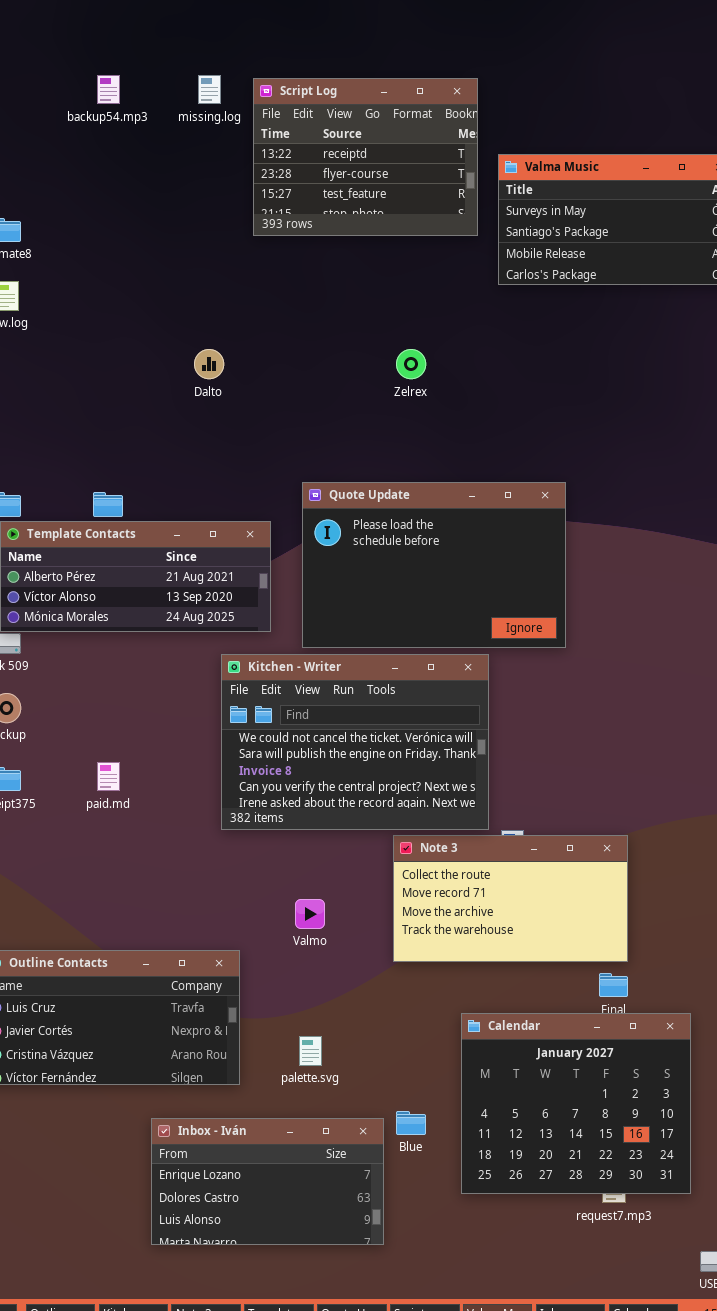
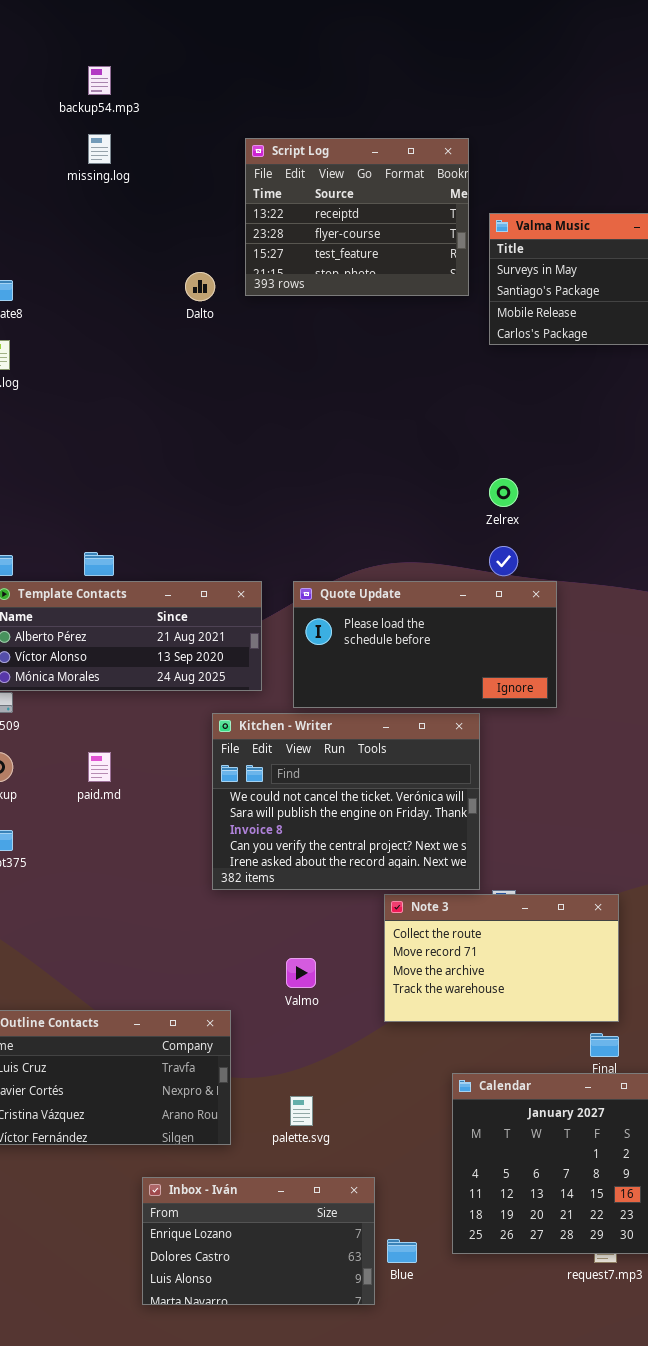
backup54.mp3: [97,75,120,104] -> [88,66,111,95], moved
missing.log: [198,75,221,104] -> [88,134,111,164], moved
Dalto: [194,349,224,379] -> [185,272,215,301], moved
Zelrex: [396,349,426,379] -> [489,478,518,507], moved
Quote Update: [302,482,566,648] -> [293,581,557,708], resized
paid.md: [97,762,120,791] -> [88,752,111,782], moved
Blue: [396,1111,426,1135] -> [387,1239,417,1263], moved

